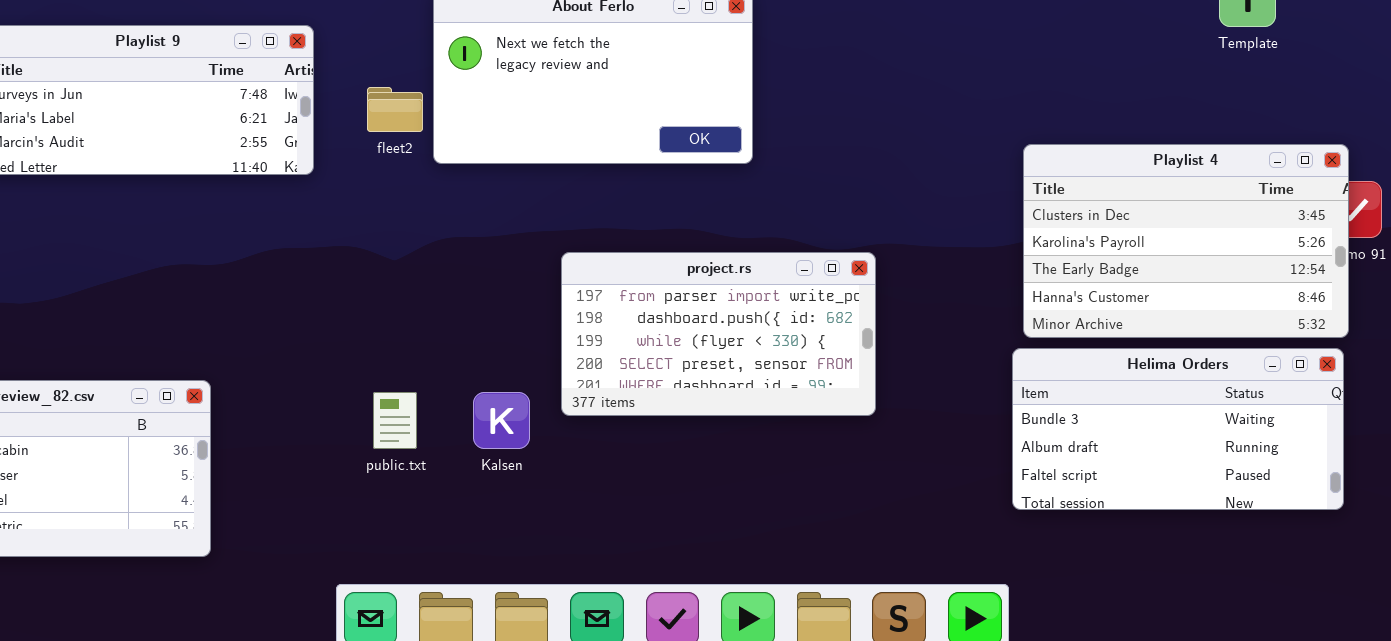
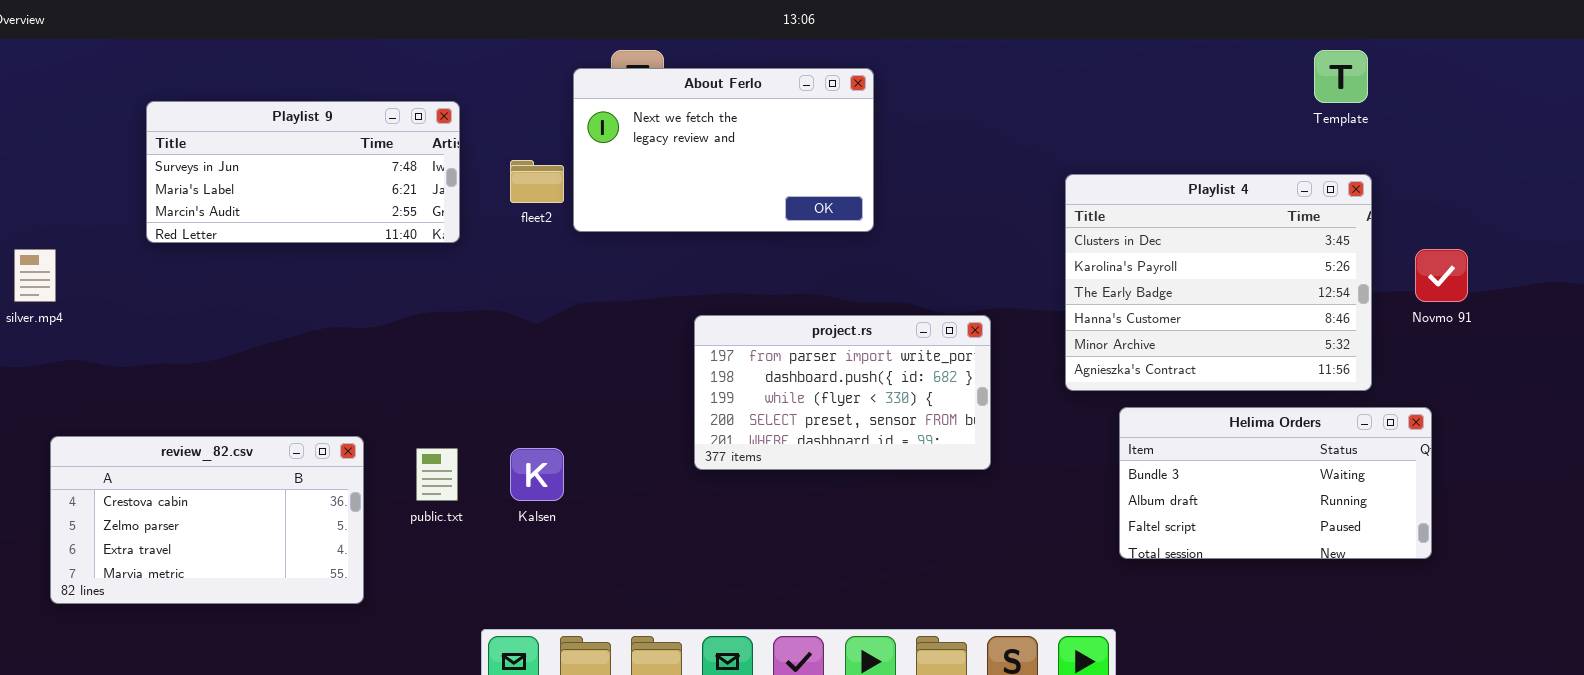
Playlist 4: [1023,144,1349,338] -> [1065,174,1372,391], moved, resized
public.txt: [373,392,417,449] -> [416,448,458,501], moved
Kalsen: [473,392,530,449] -> [510,448,564,501], moved

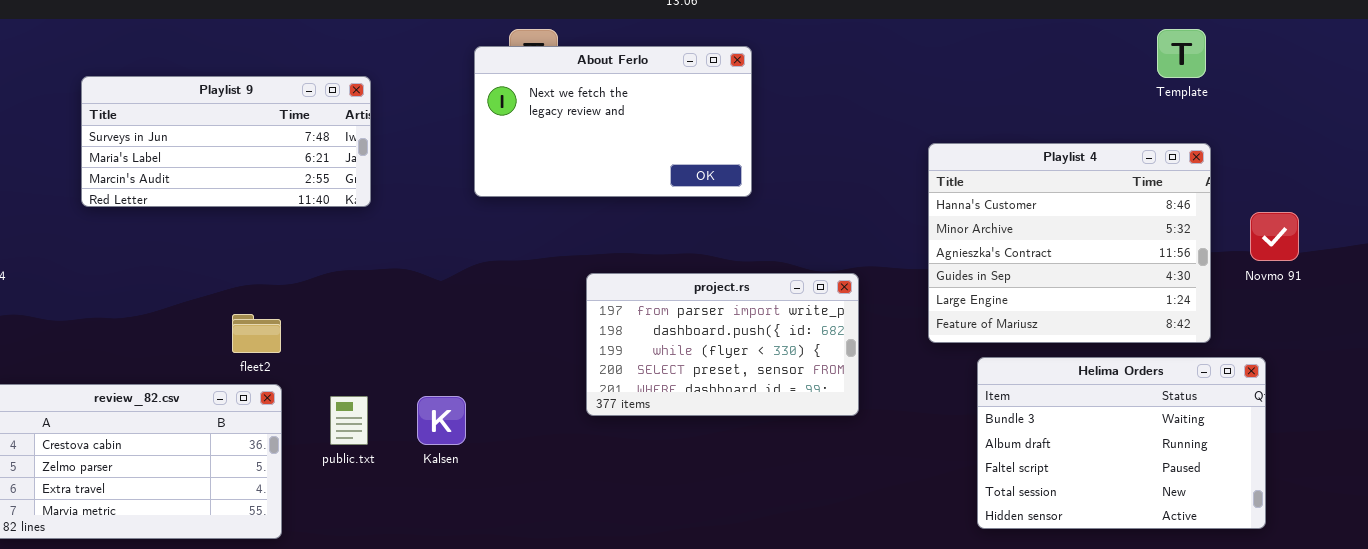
fleet2: [510,160,564,203] -> [232,314,281,353], moved
Playlist 4: [1065,174,1372,391] -> [928,143,1211,343], scrolled down 3 rows
Helima Orders: [1119,407,1432,559] -> [977,357,1266,529], resized

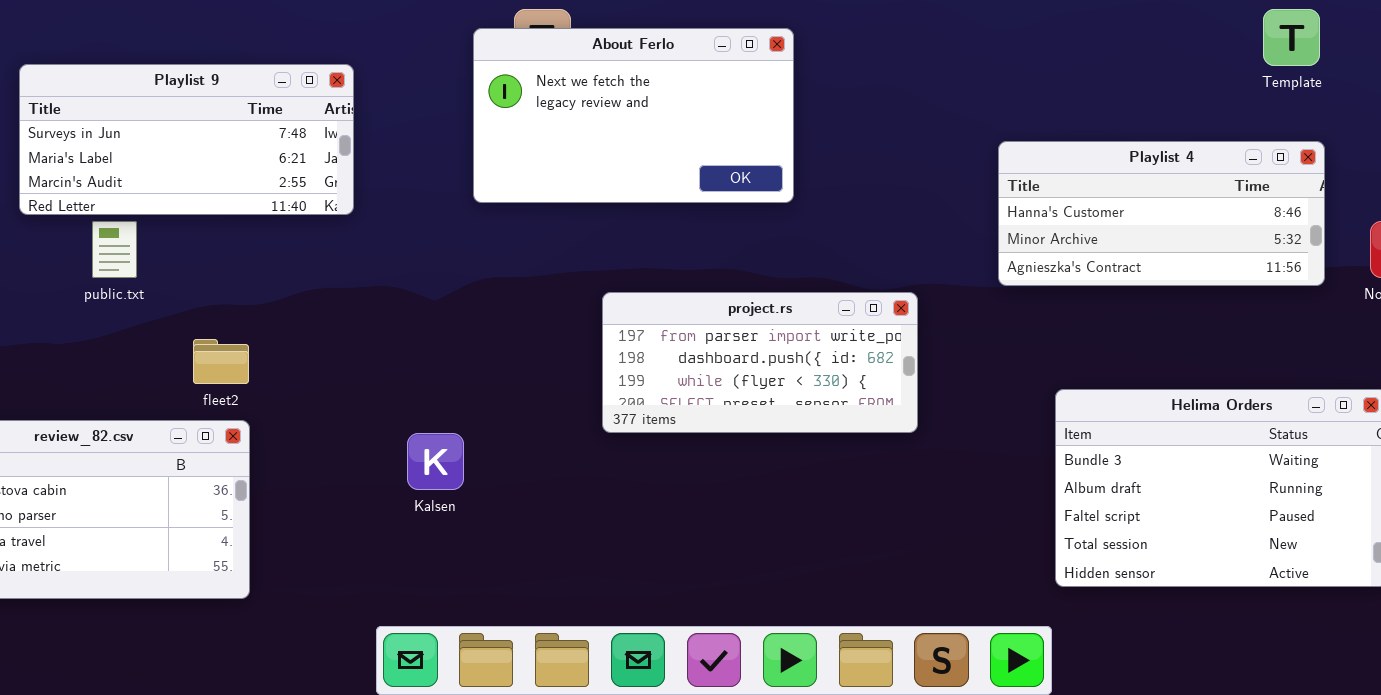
Playlist 4: [928,143,1211,343] -> [998,141,1325,286], resized
project.rs: [586,273,859,416] -> [602,292,918,433], resized
public.txt: [330,396,368,445] -> [92,221,137,278], moved

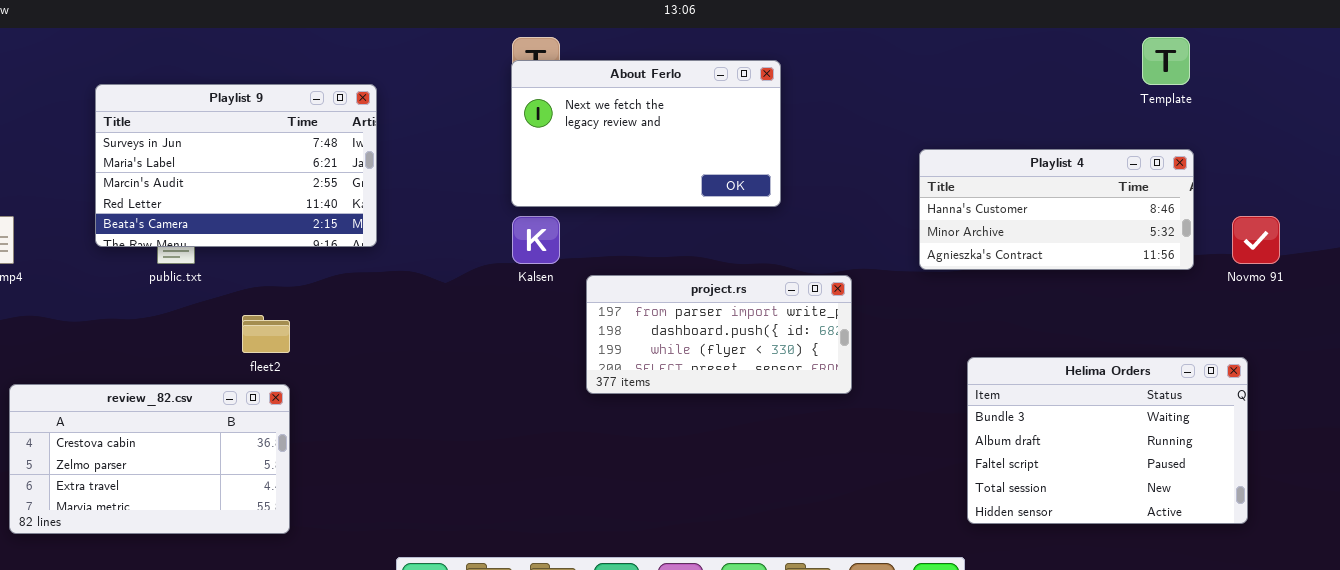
About Ferlo: [473,28,794,203] -> [511,60,781,207], moved
Playlist 9: [19,64,354,215] -> [95,84,377,247], resized
Kalsen: [407,433,464,490] -> [512,216,560,264], moved

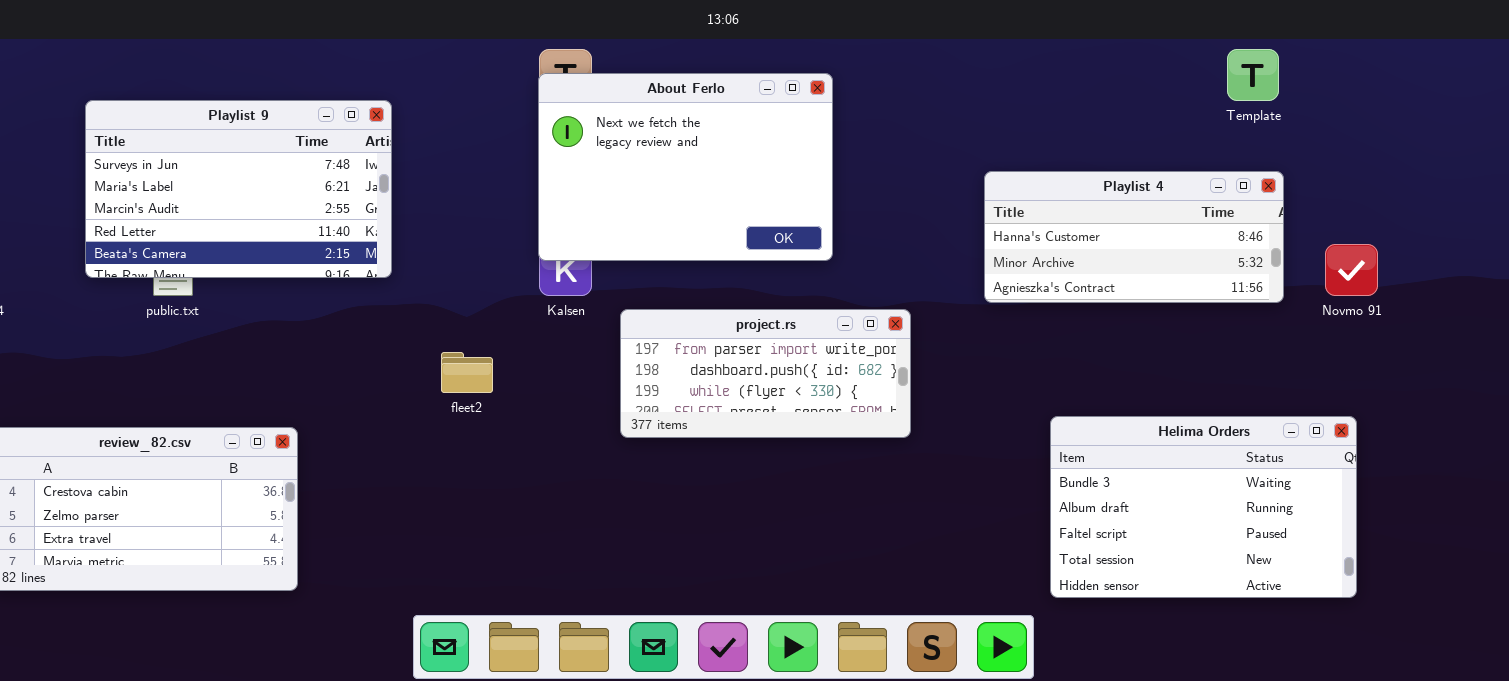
About Ferlo: [511,60,781,207] -> [538,73,833,261], resized
fleet2: [242,315,290,353] -> [441,352,493,393], moved
Helima Orders: [967,357,1248,524] -> [1050,416,1357,598], moved

